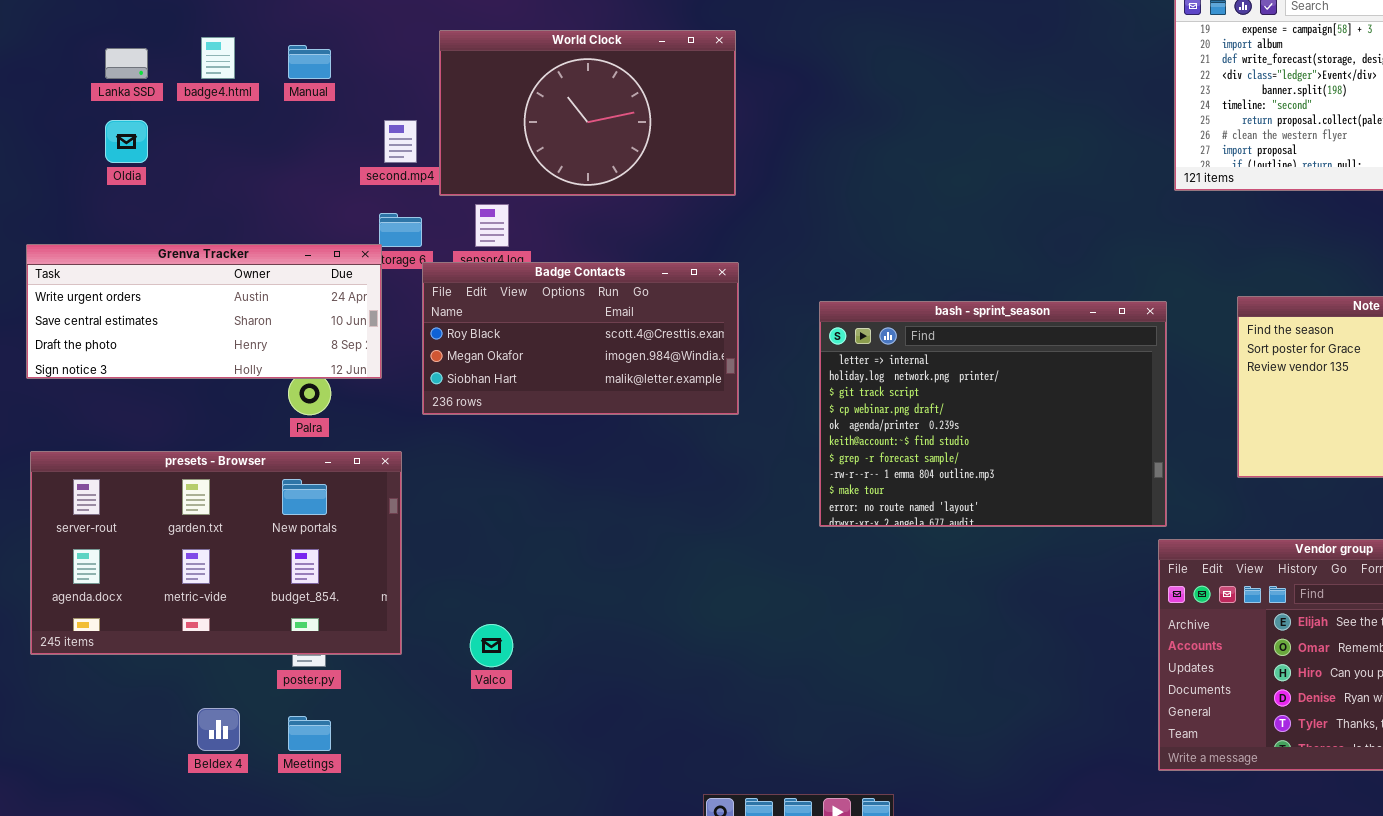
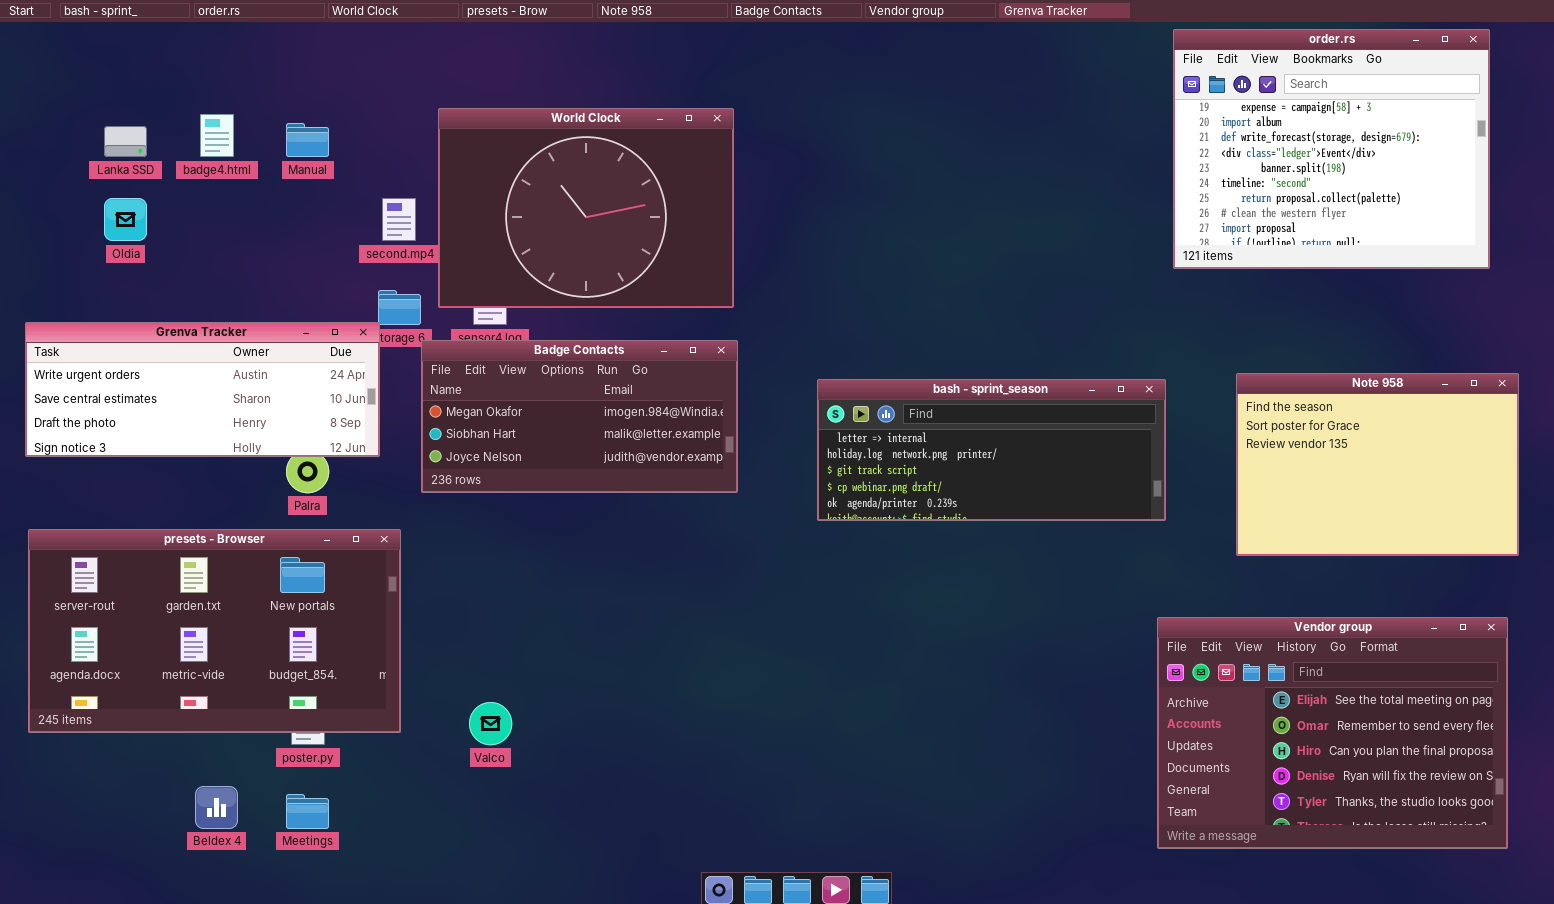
World Clock: [439,30,736,196] -> [438,108,734,308], resized
Badge Contacts: [422,262,739,415] -> [421,340,738,493], scrolled down 1 row
bash - sprint_season: [819,301,1167,527] -> [817,379,1166,521], resized

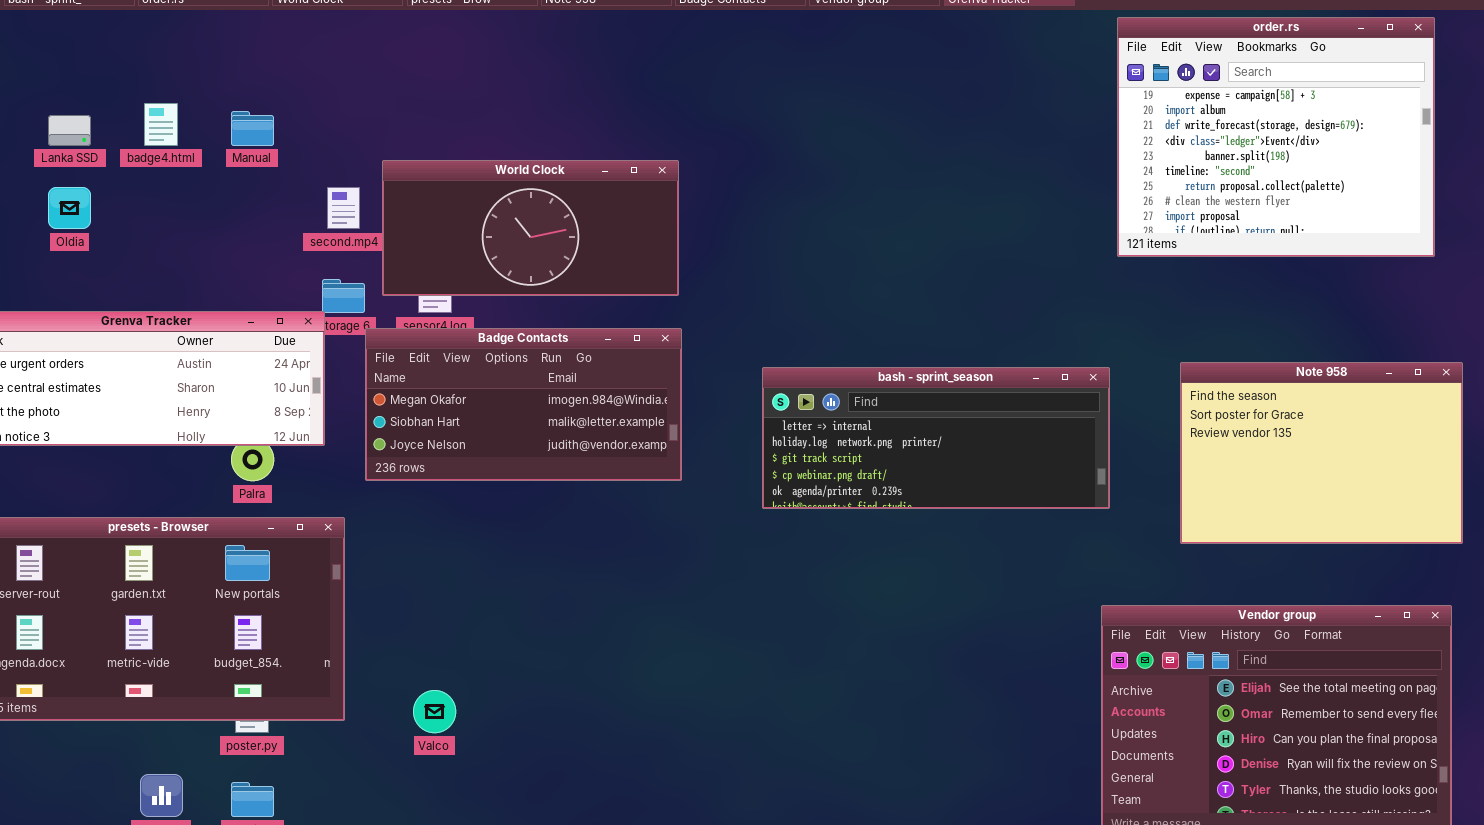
World Clock: [438,108,734,308] -> [382,160,679,296], resized

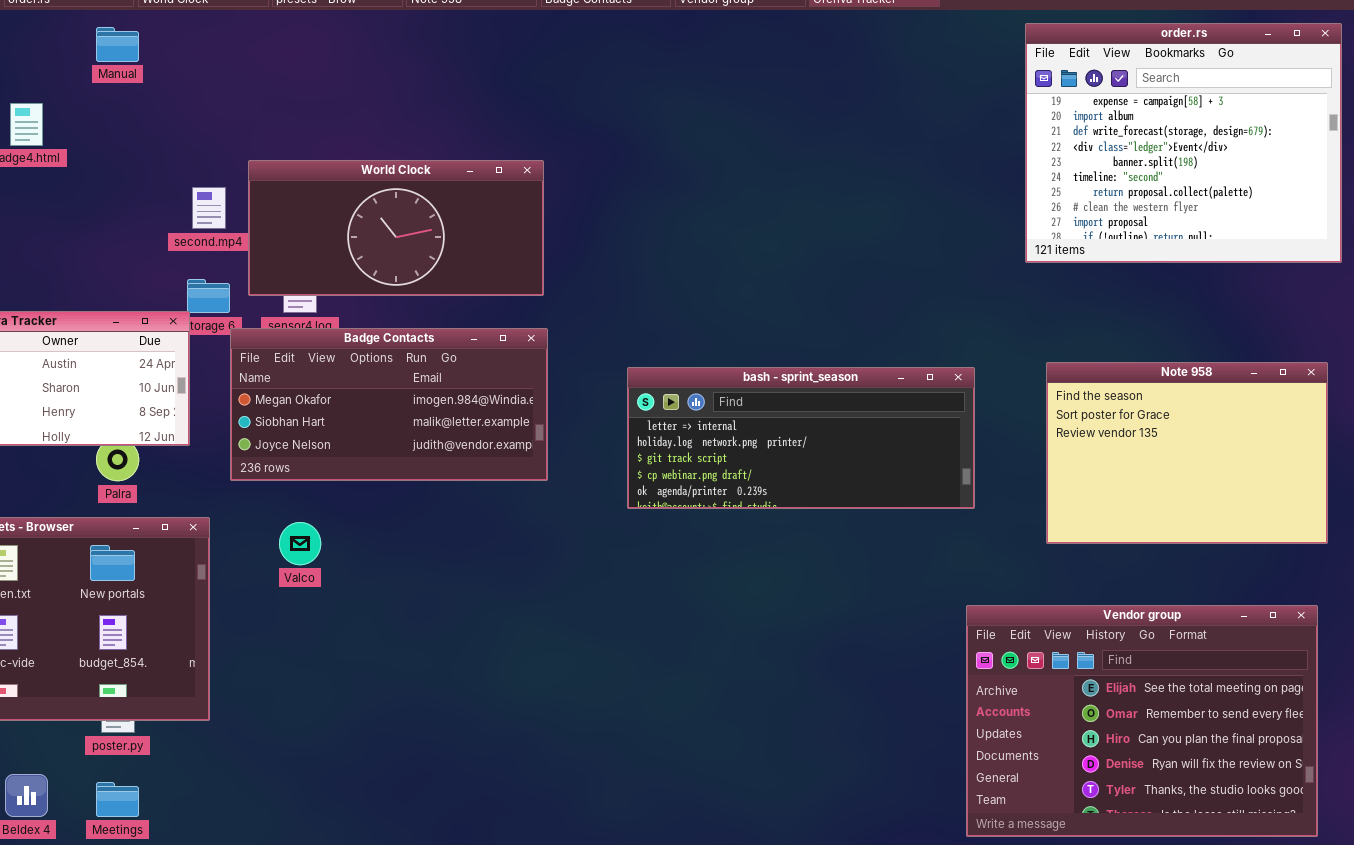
order.rs: [1117,17,1435,257] -> [1025,23,1342,263], moved
Manual: [231,111,274,146] -> [96,27,139,62], moved
Valco: [413,690,456,733] -> [279,522,321,565], moved

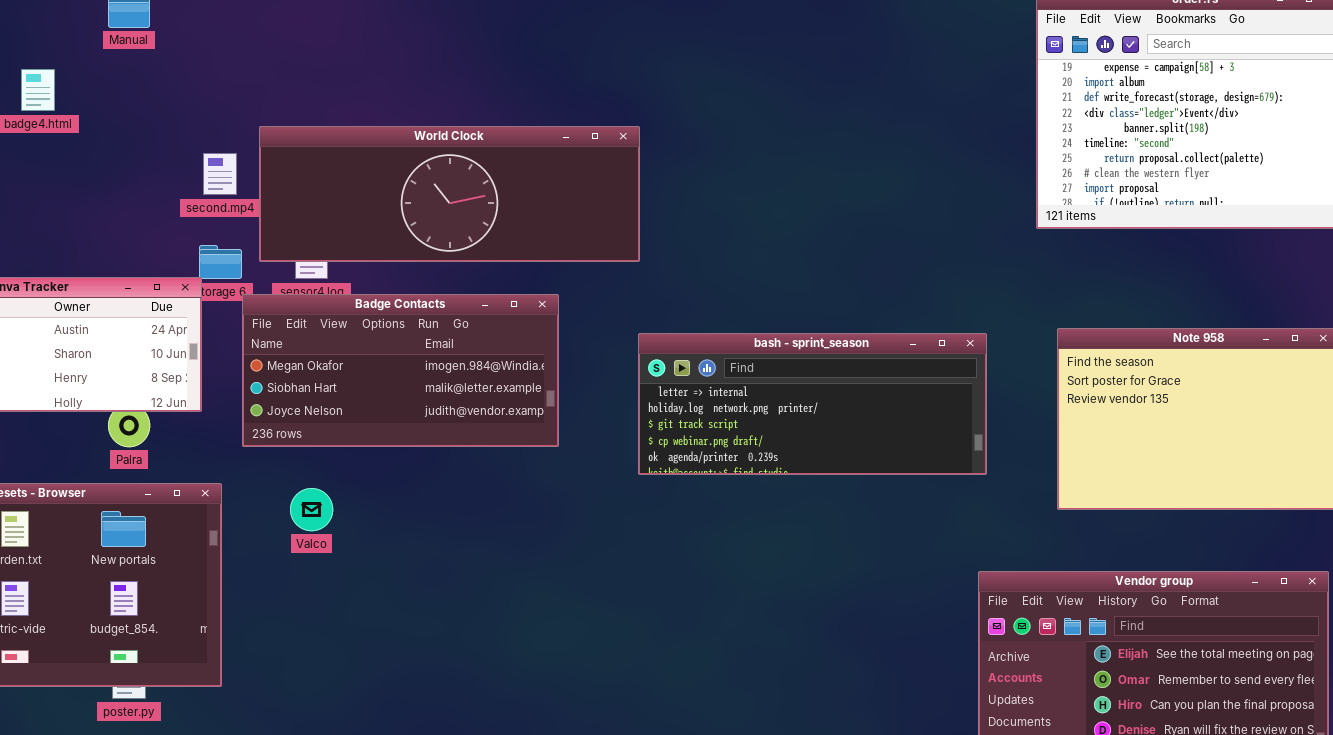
World Clock: [248,160,544,296] -> [259,126,640,262], resized

